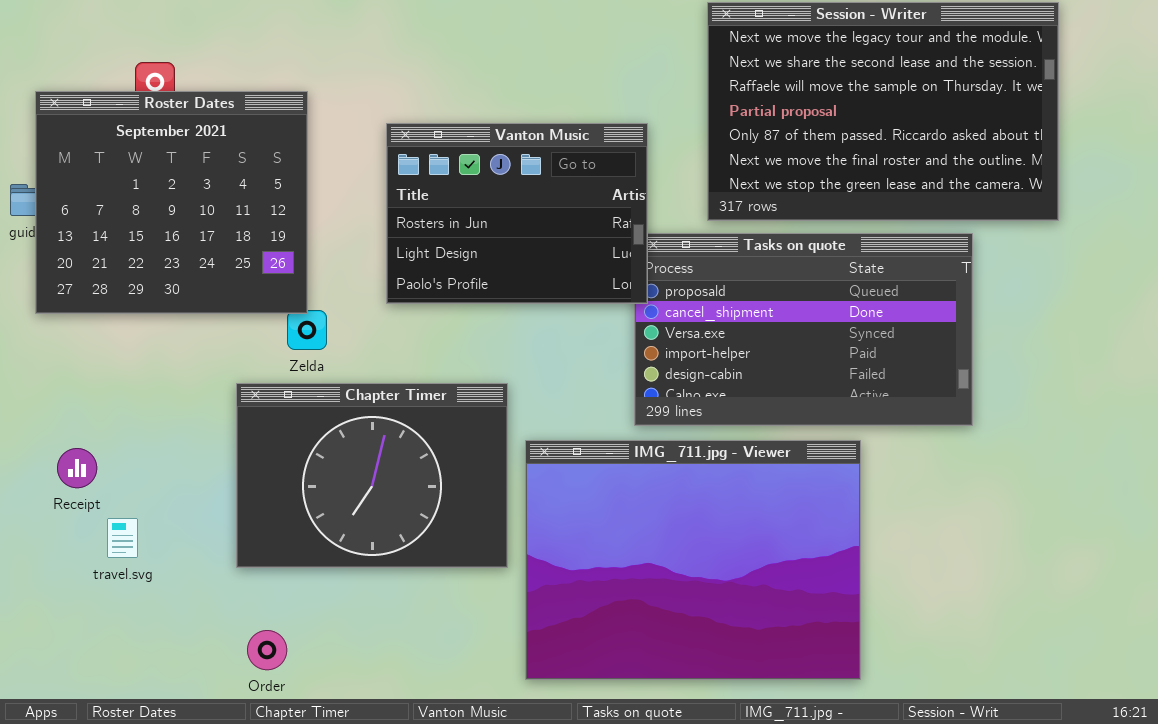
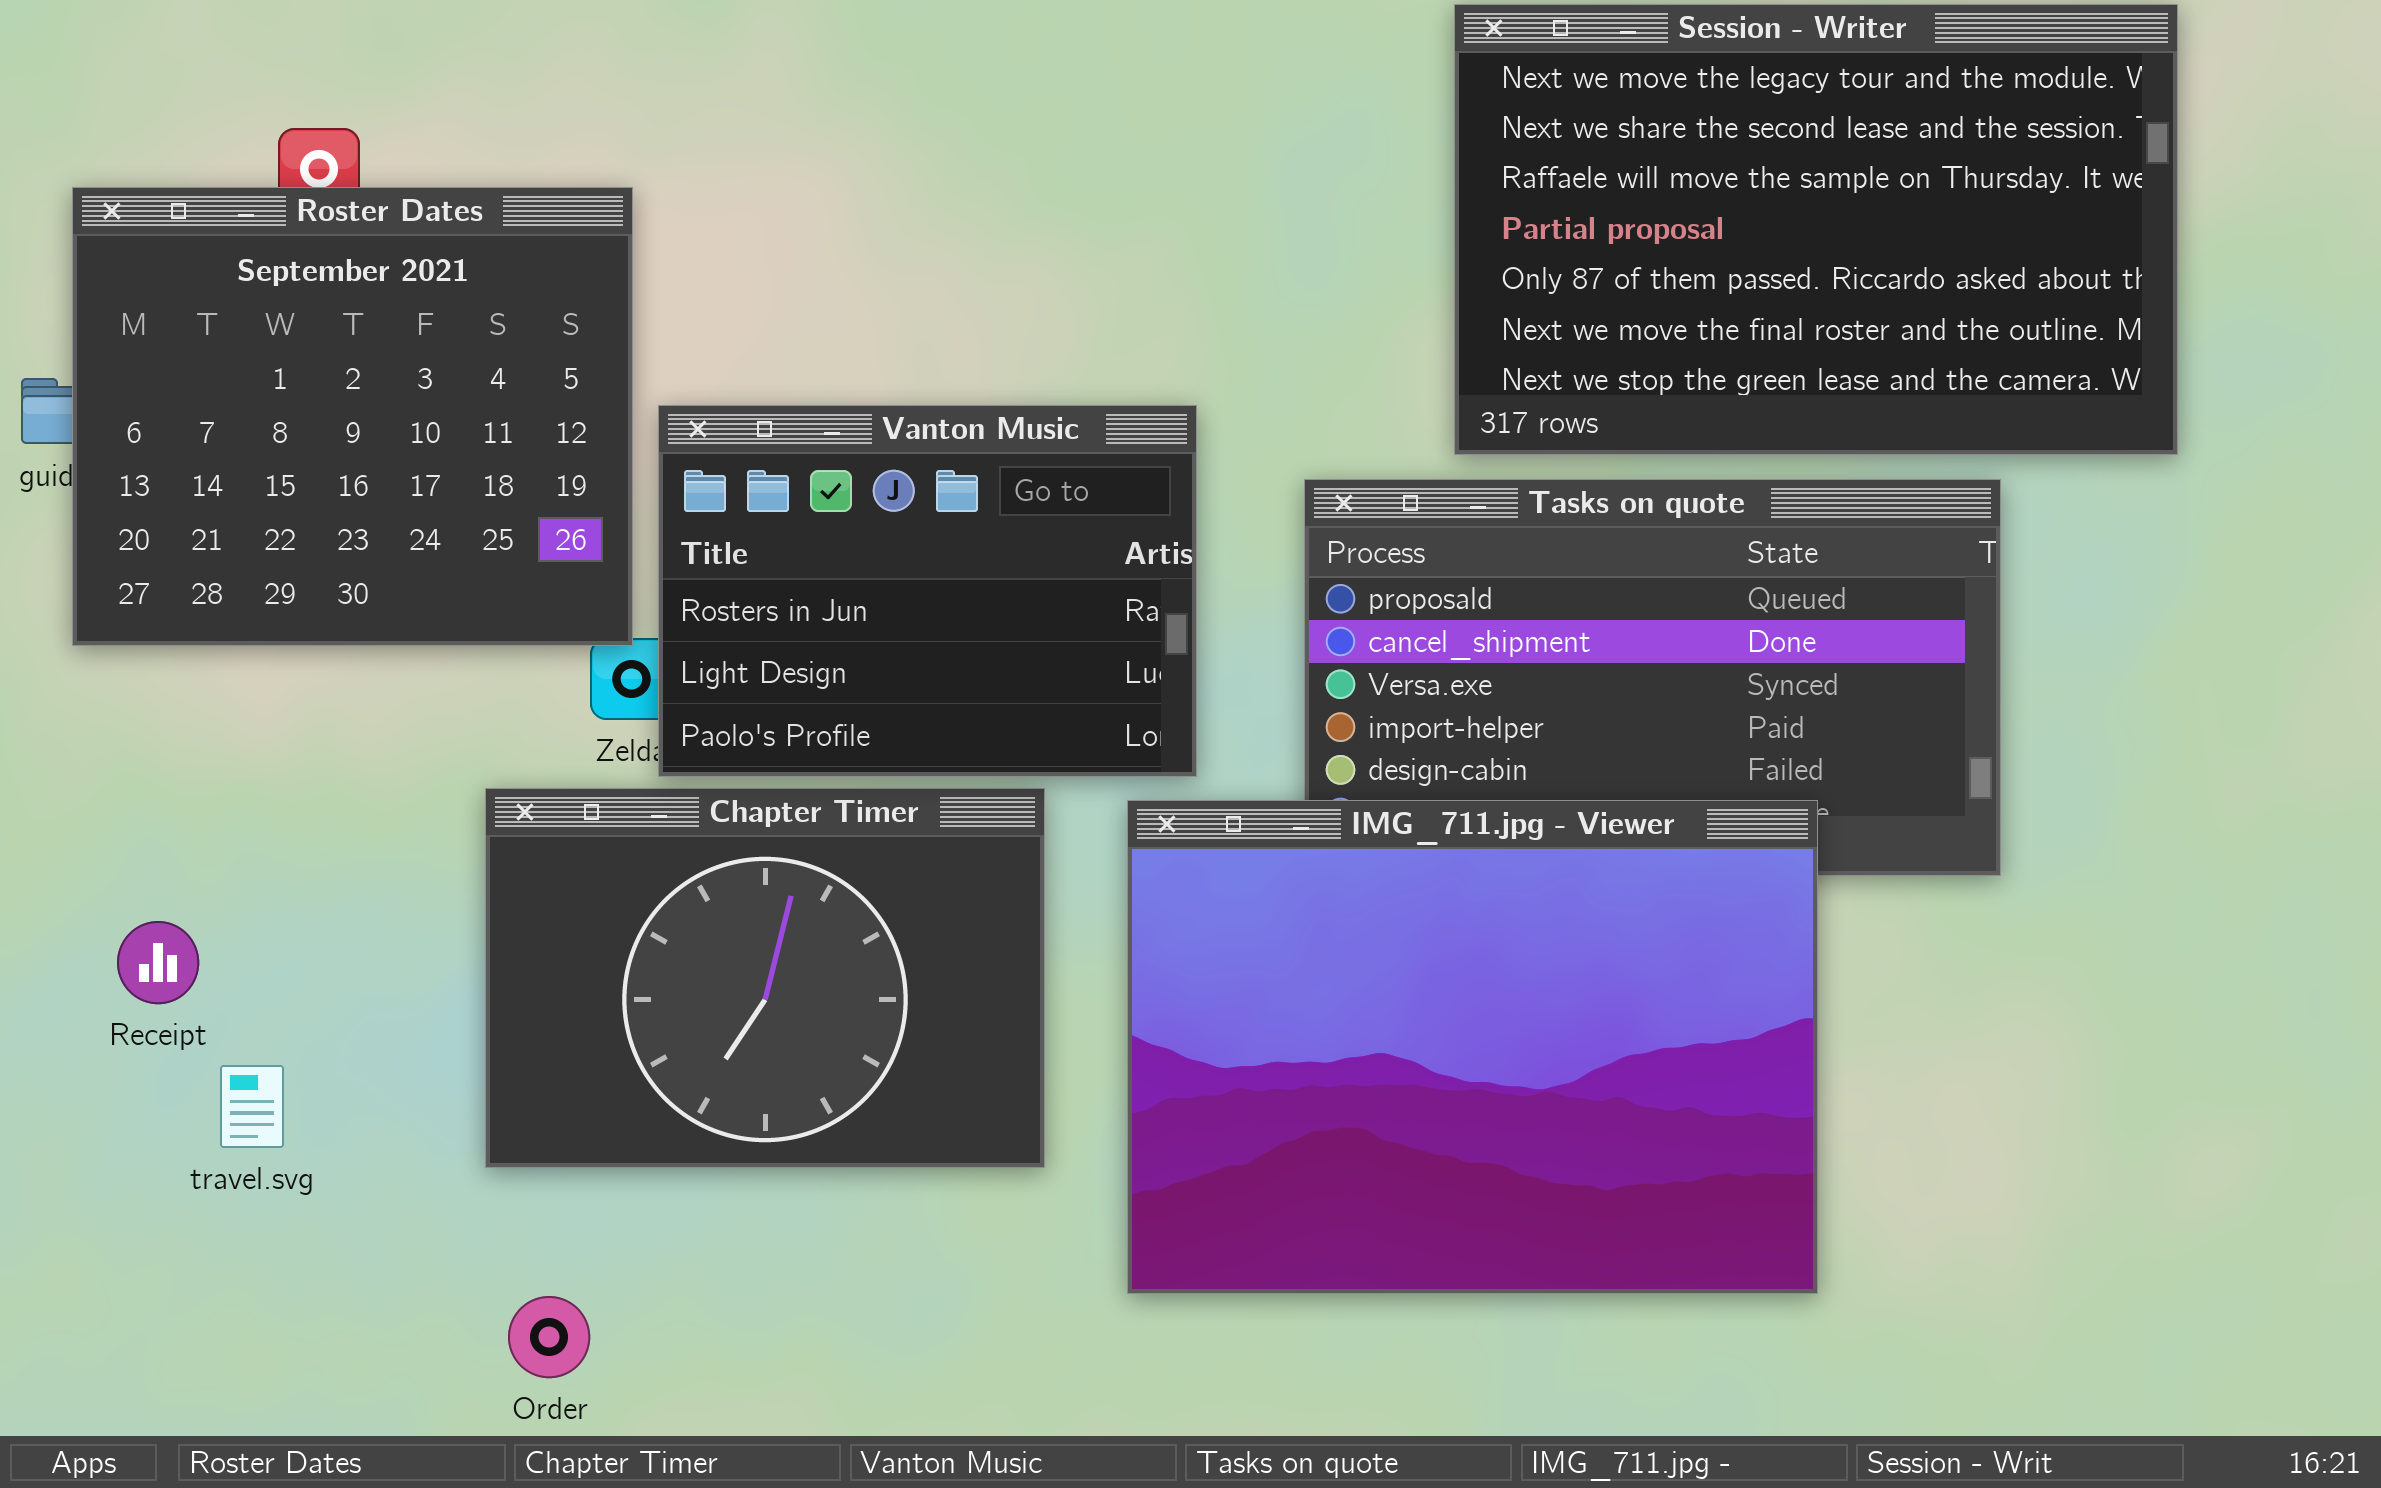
Vanton Music: [386,123,648,304] -> [658,405,1197,777], moved
IMG_711.jpg - Viewer: [525,440,861,680] -> [1127,800,1818,1294], moved

